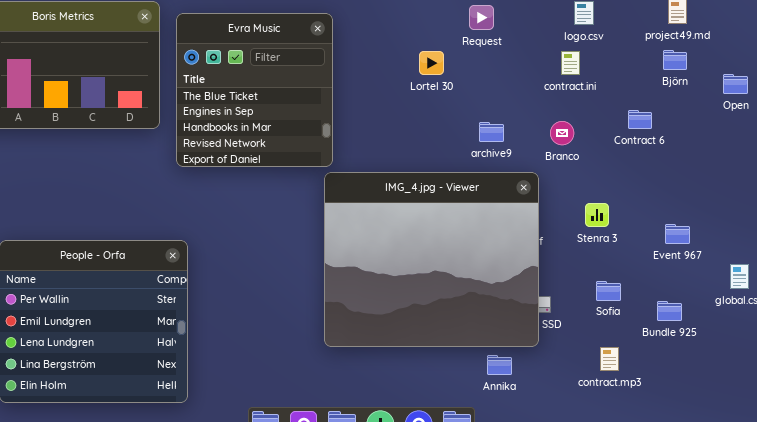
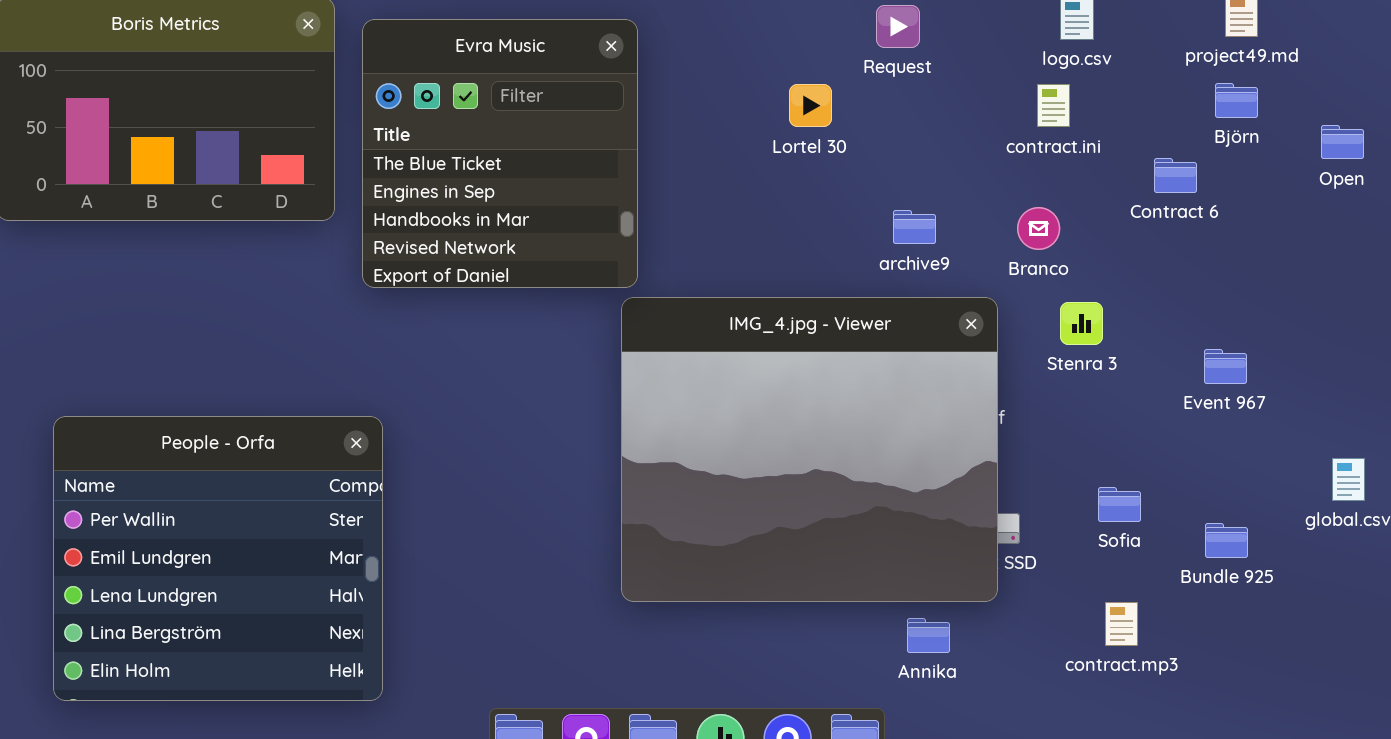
Contract 6: [628,110,652,129] -> [1154,158,1197,193], moved
Stenra 3: [585,203,609,227] -> [1060,302,1103,345], moved
Event 967: [665,224,690,244] -> [1204,349,1247,384], moved

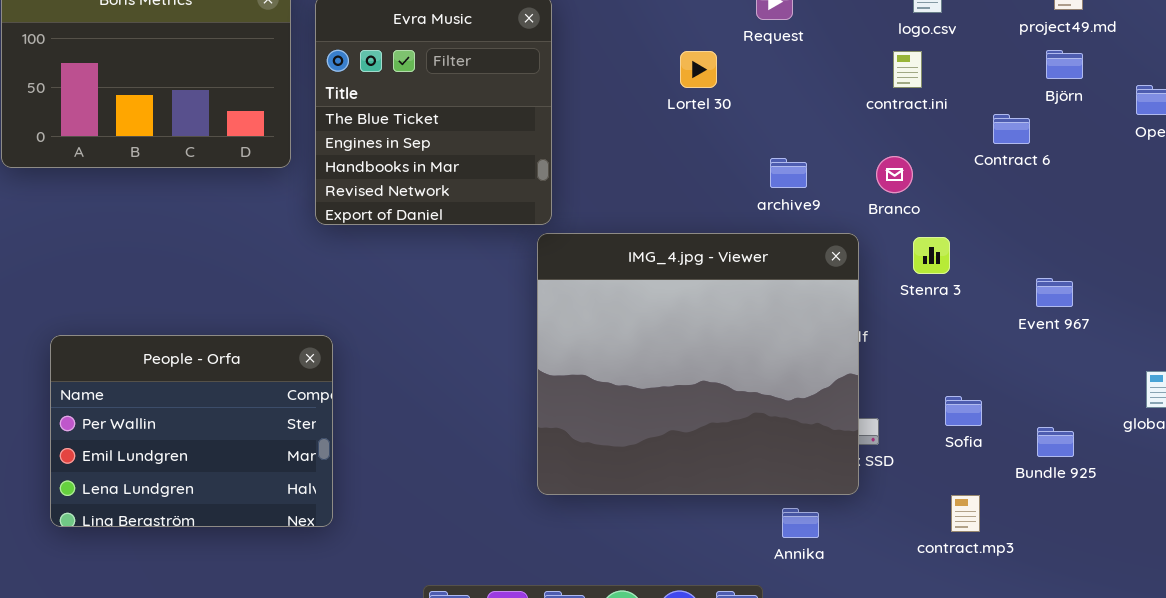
People - Orfa: [53,416,383,701] -> [50,335,333,527], resized

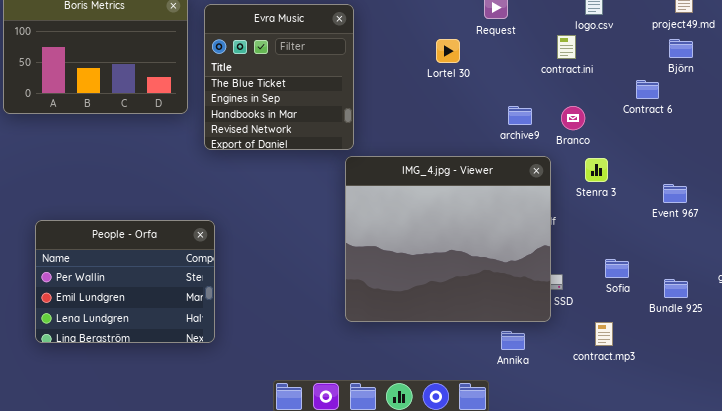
contract.ini: [893,51,922,88] -> [557,35,576,59], moved
archive9: [770,158,807,188] -> [508,106,532,125], moved
contract.mp3: [951,495,980,532] -> [595,322,613,346], moved

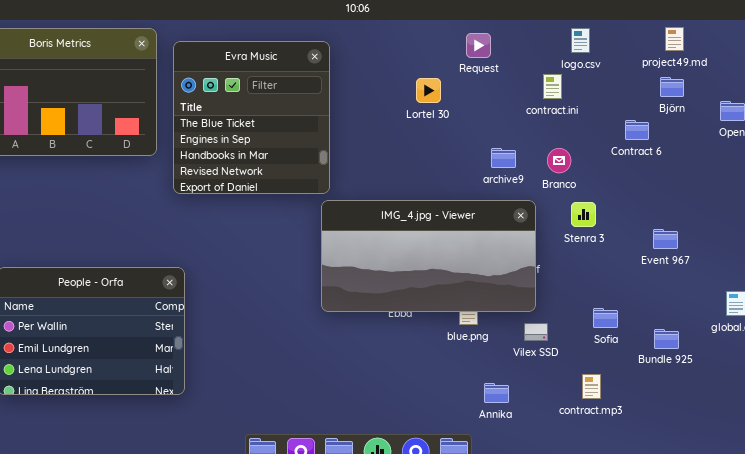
IMG_4.jpg - Viewer: [345,156,551,322] -> [321,200,536,312], resized

